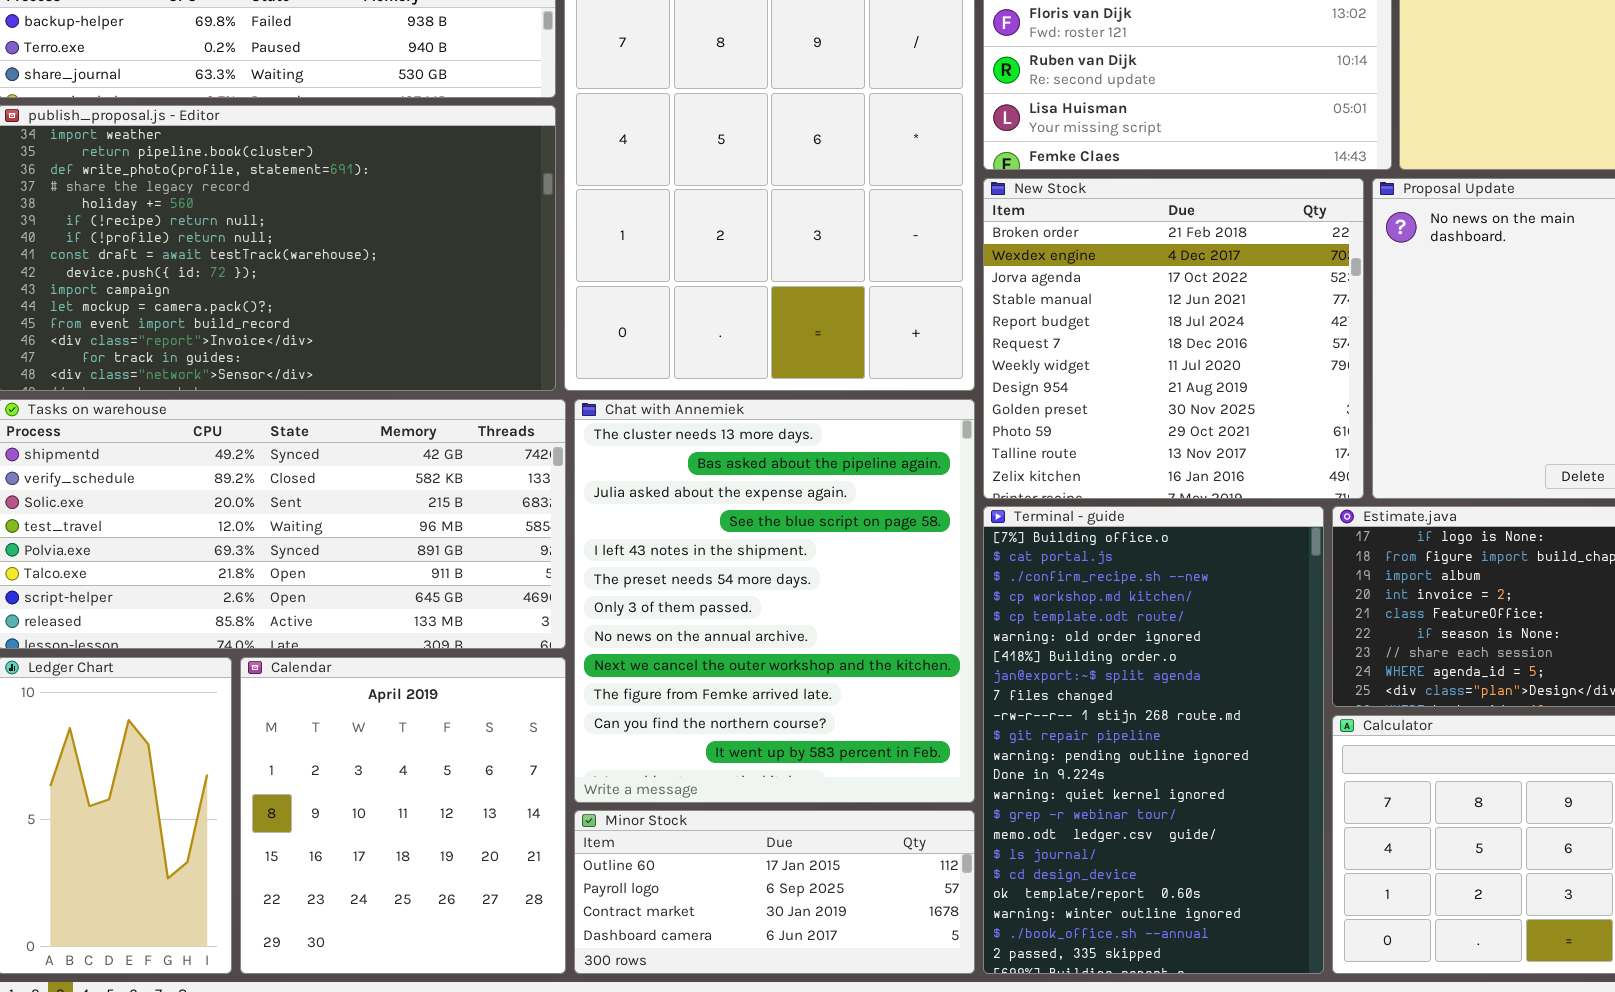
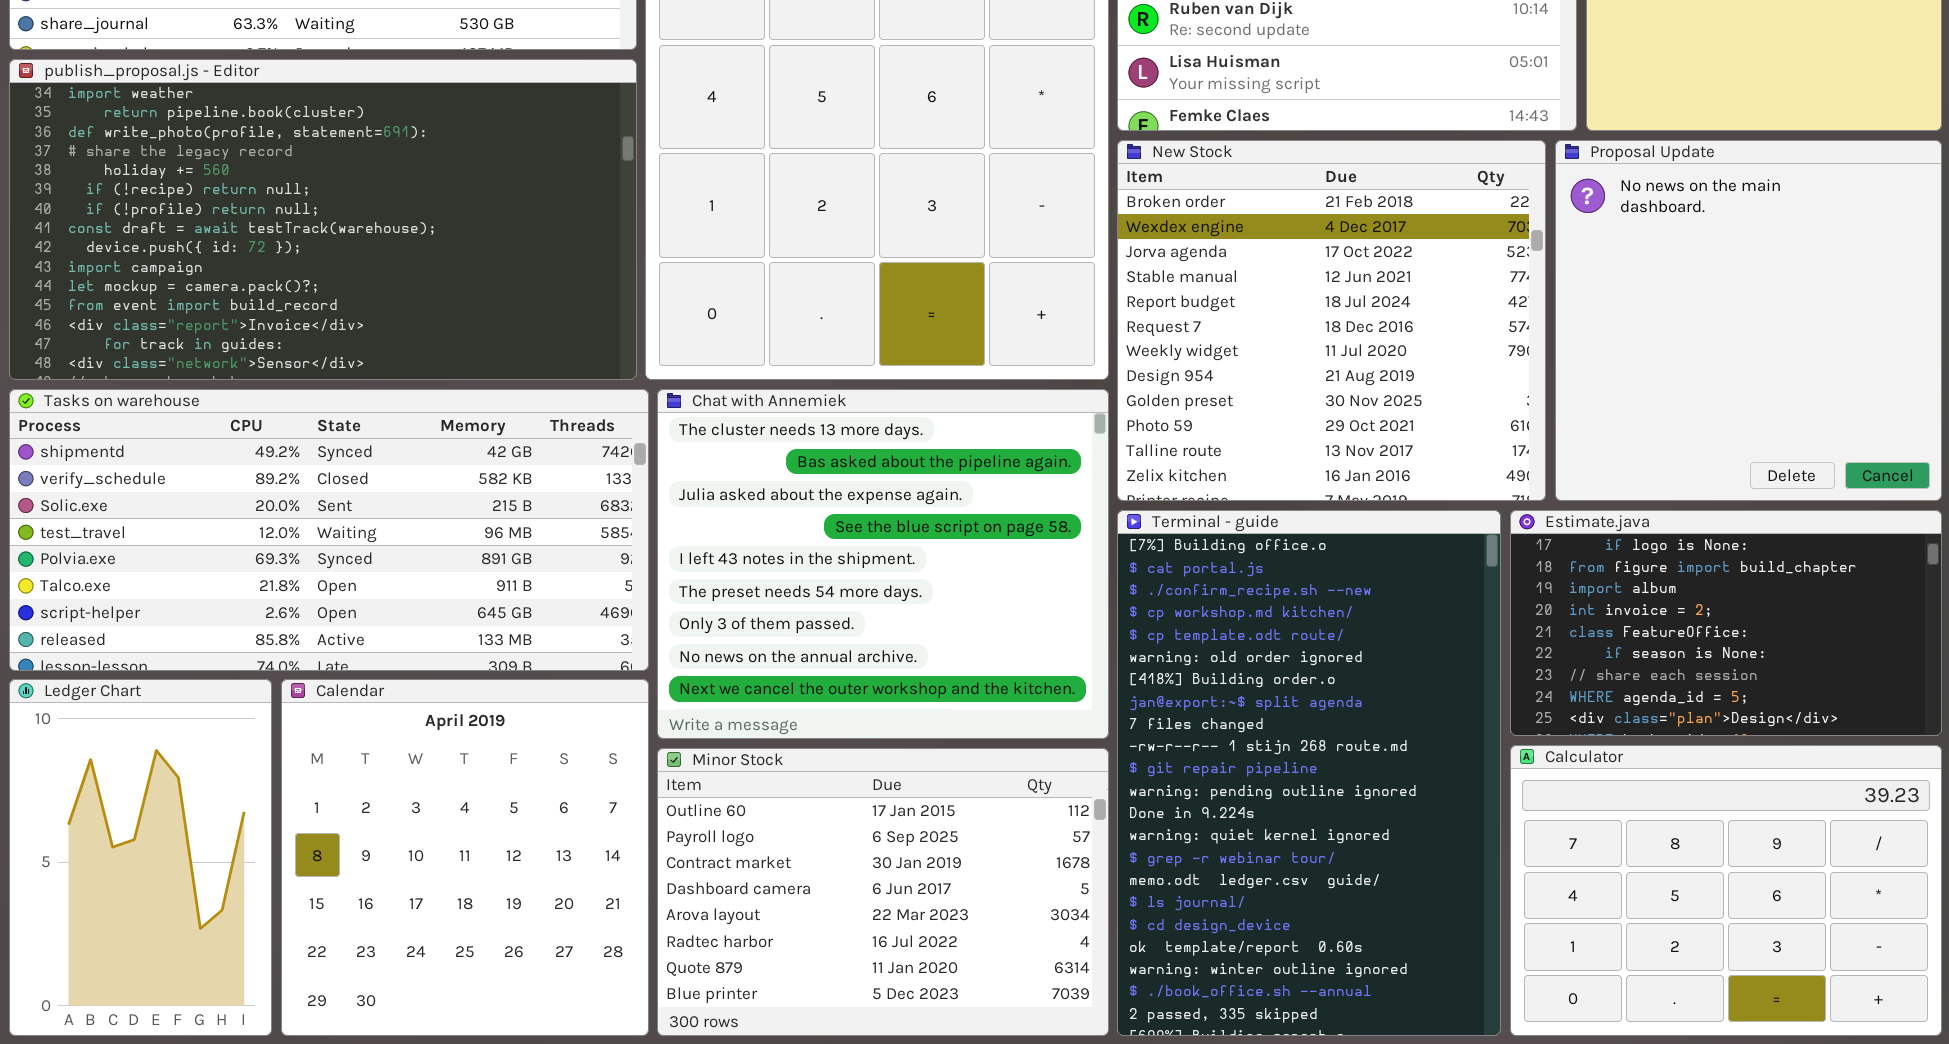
Chat with Annemiek: [574,399,975,803] -> [657,389,1109,739], resized
Minor Stock: [574,810,975,974] -> [657,748,1109,1036], resized

